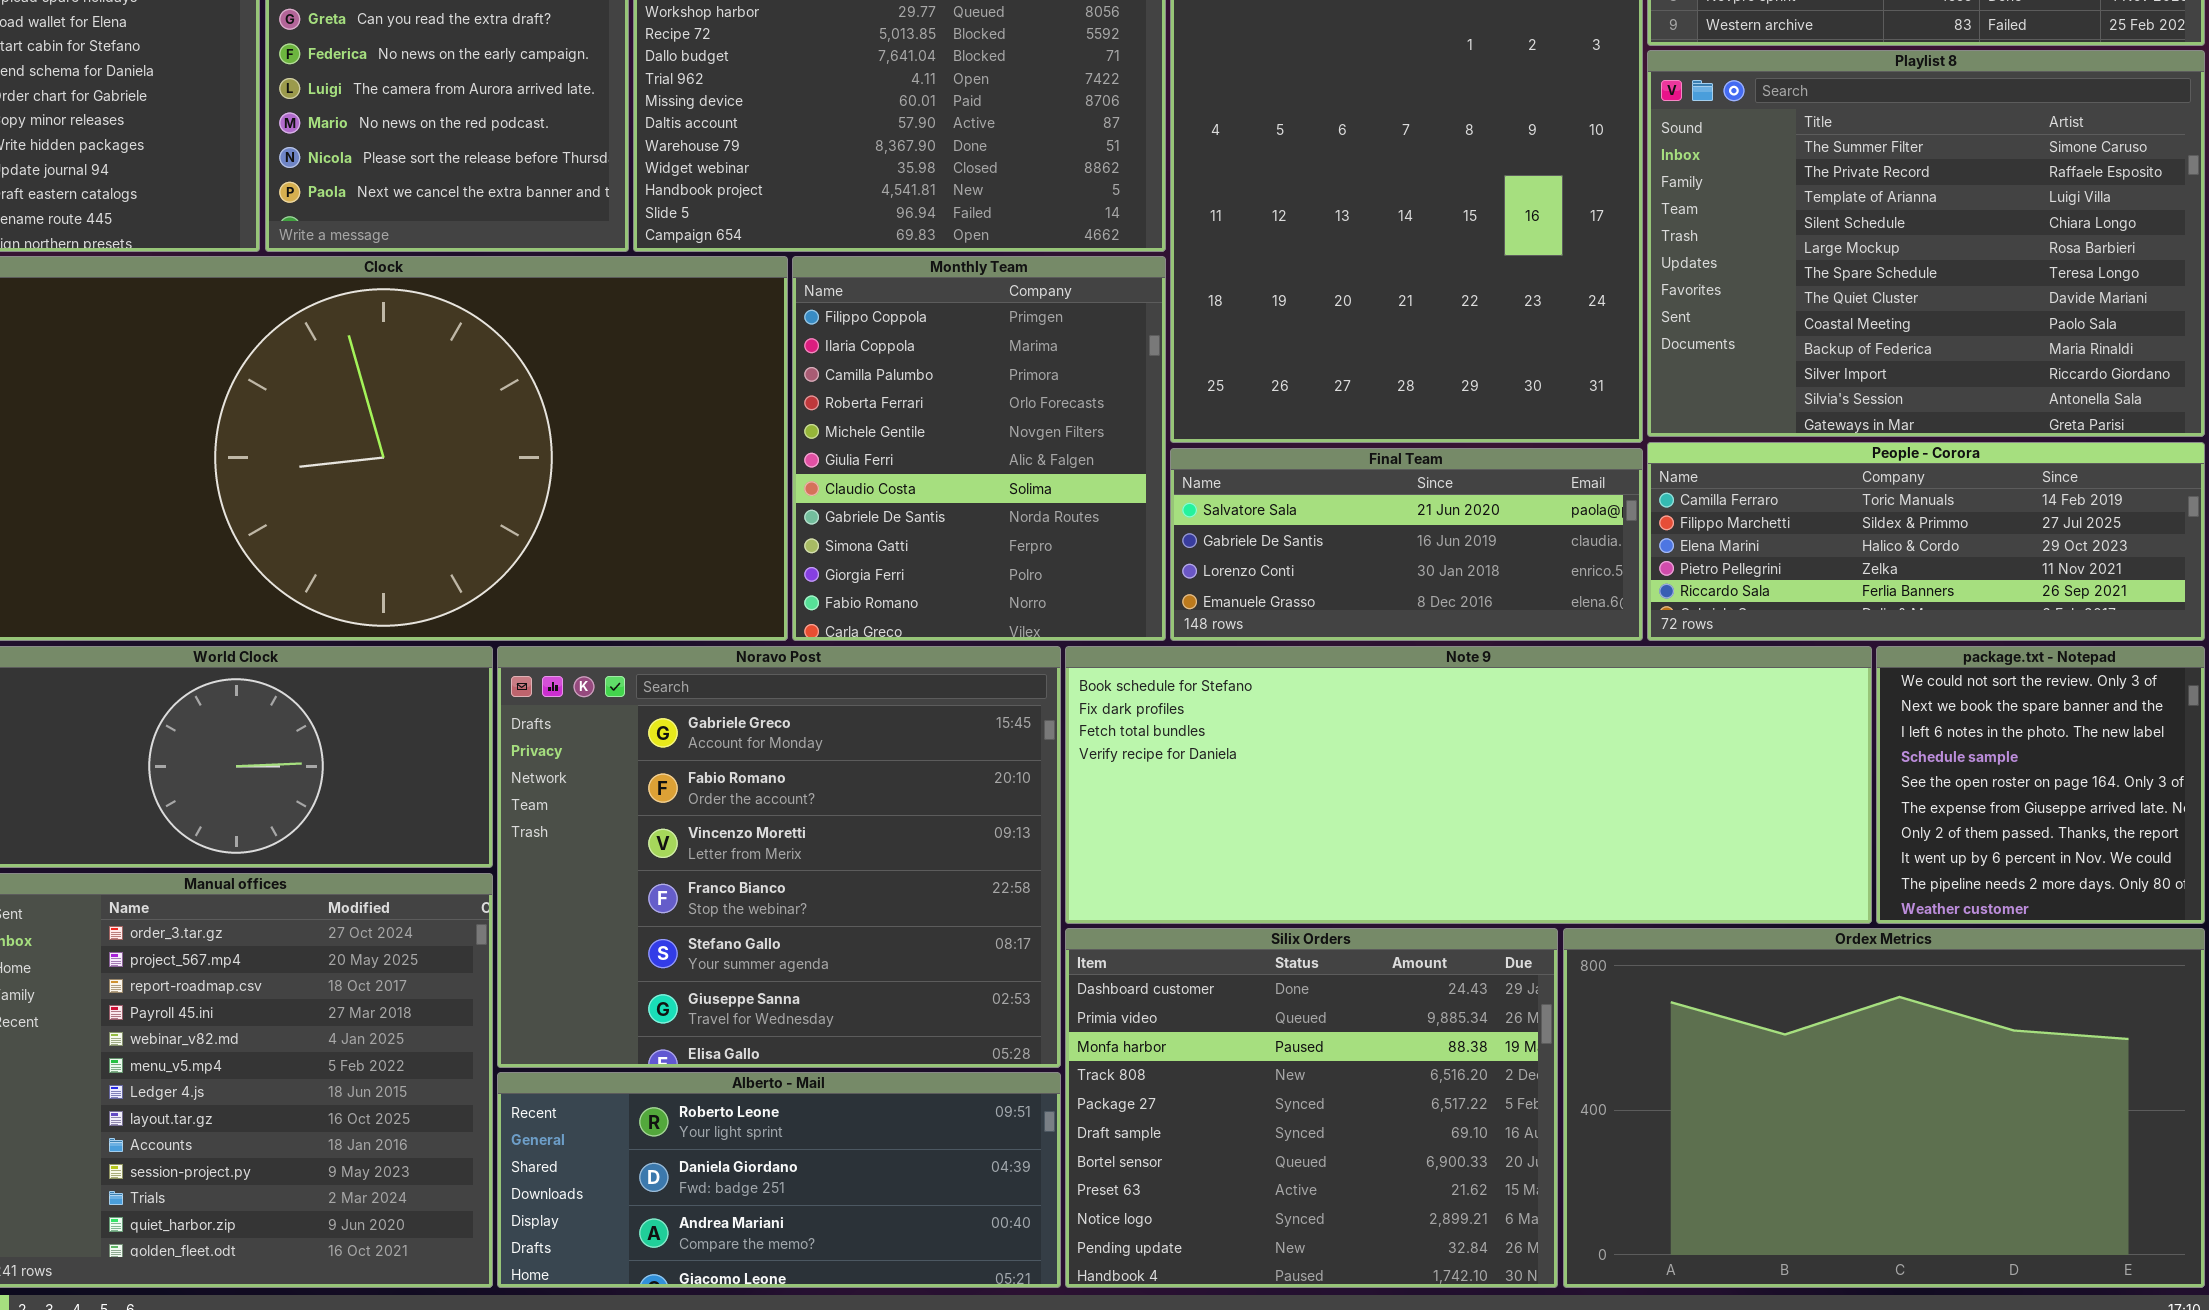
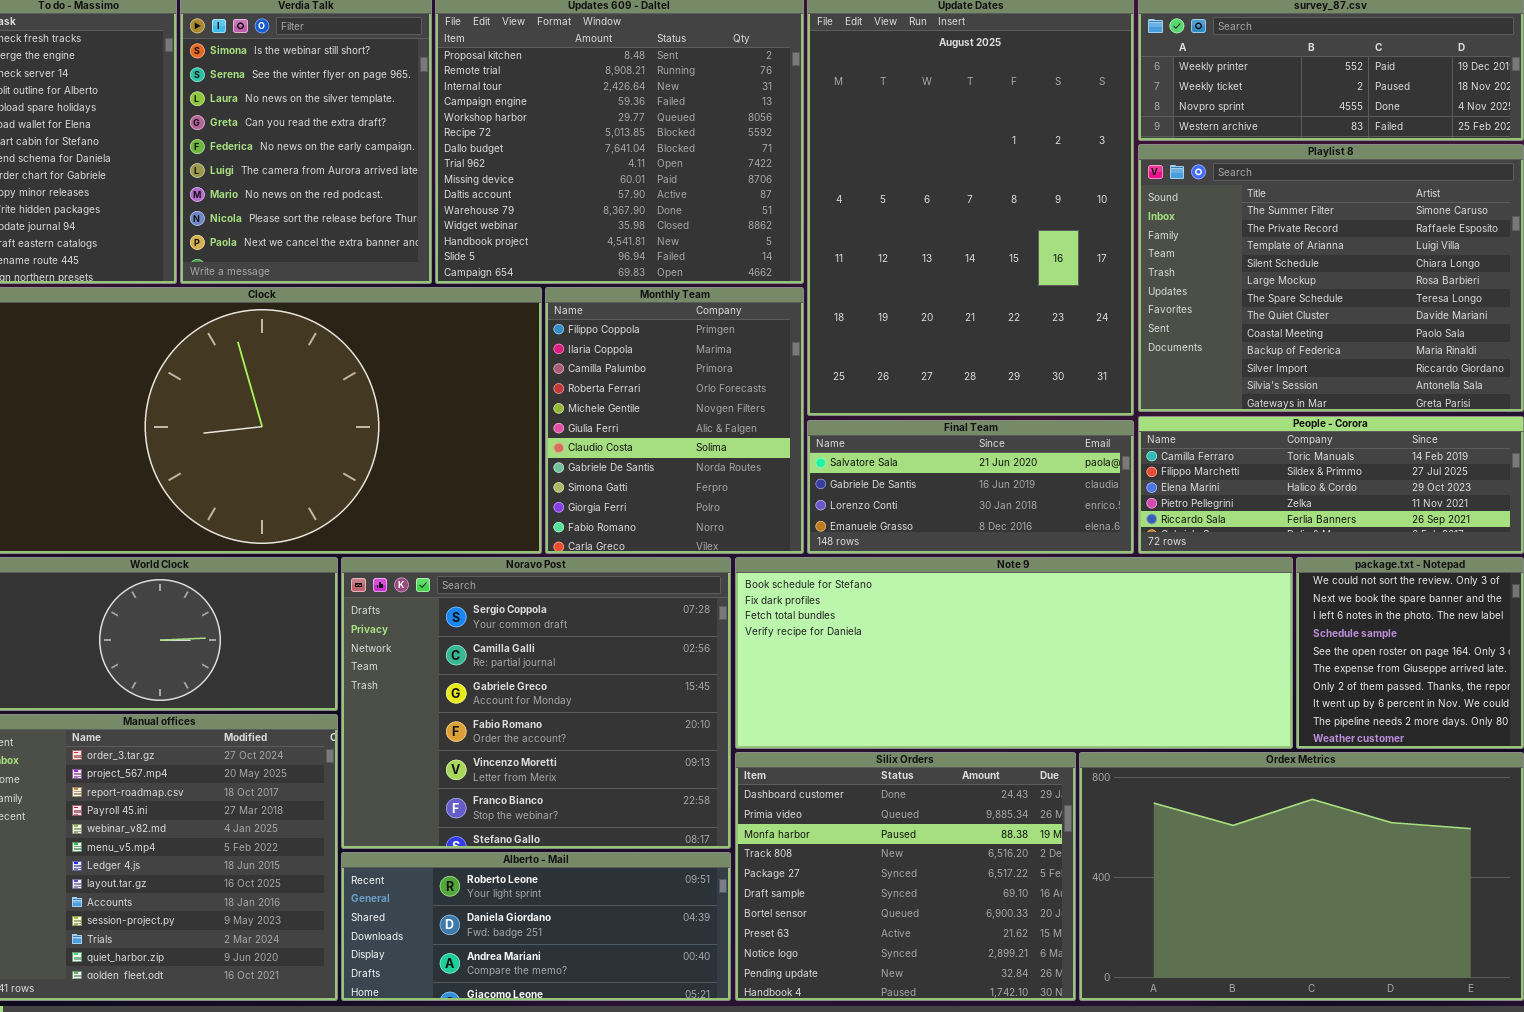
Noravo Post: [497,646,1061,1068] -> [341,557,731,849], scrolled up 2 rows

